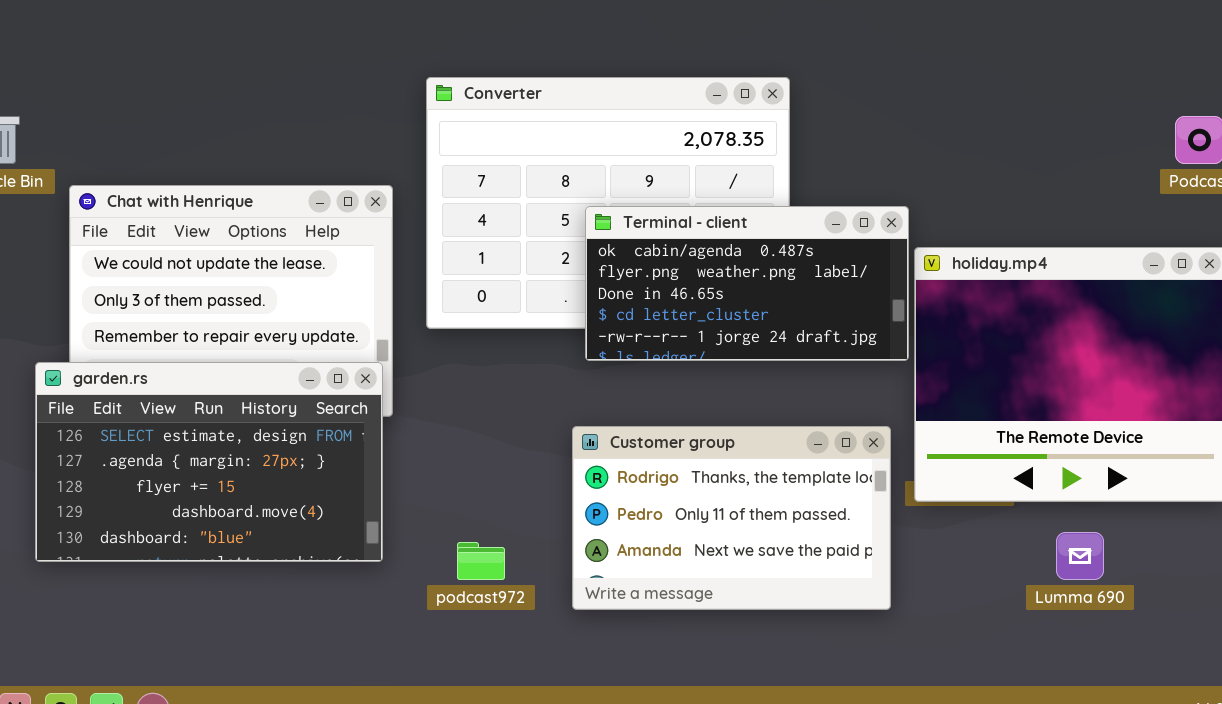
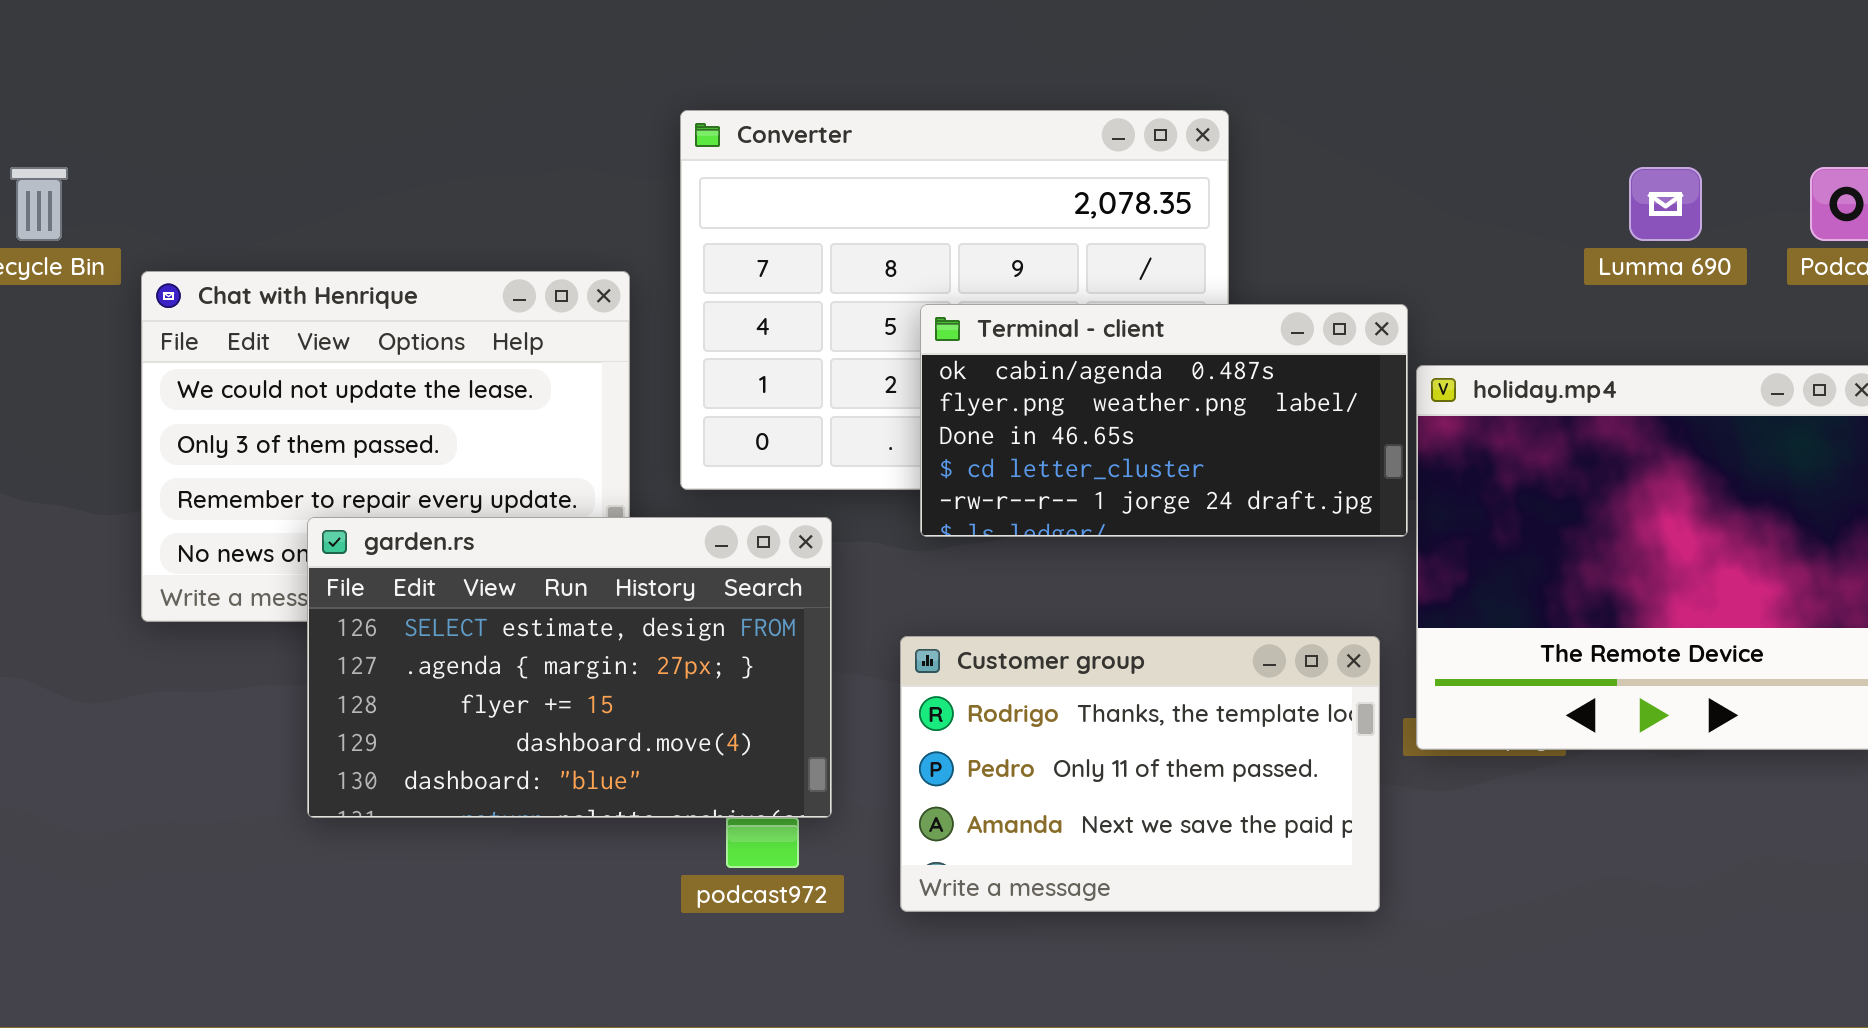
garden.rs: [35,362,383,562] -> [307,517,832,818], moved
Lumma 690: [1056,532,1104,580] -> [1629,167,1702,241], moved

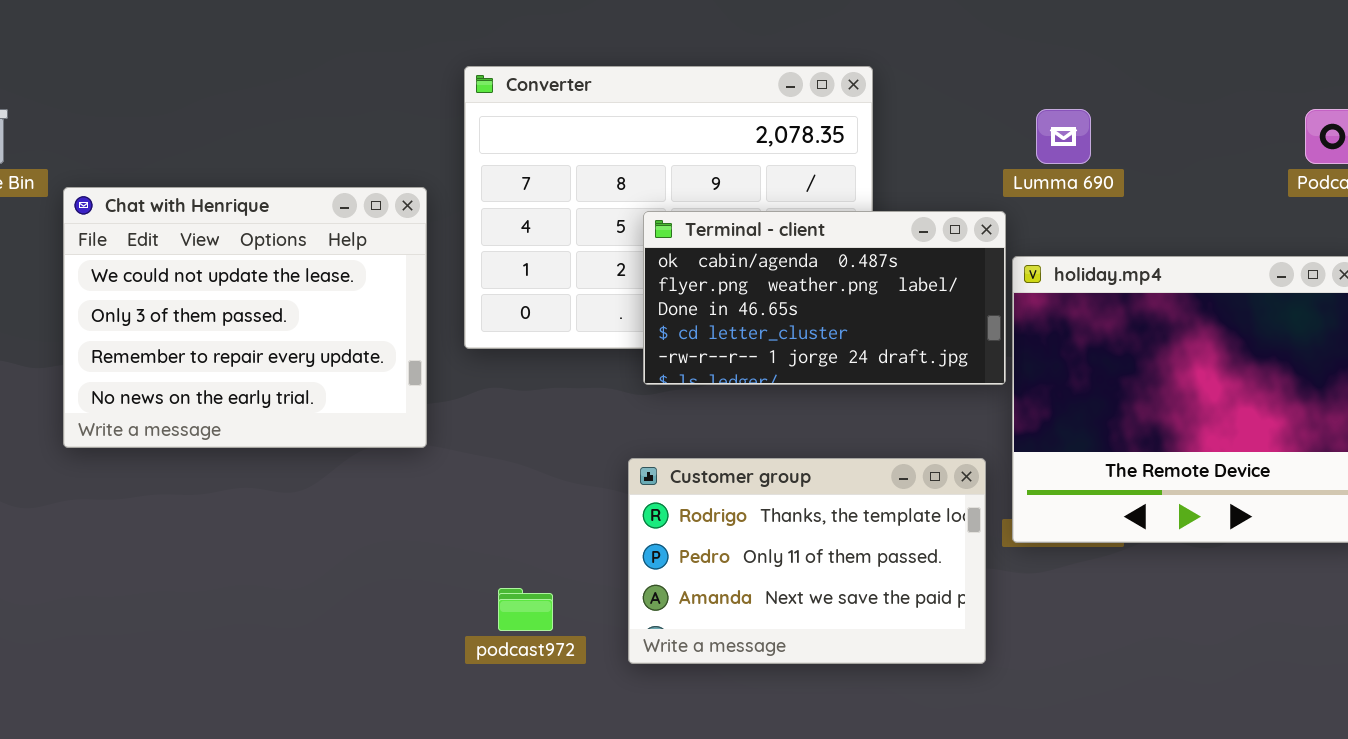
Lumma 690: [1629,167,1702,241] -> [1036,109,1091,164], moved
garden.rs: [307,517,832,818] -> none, closed

